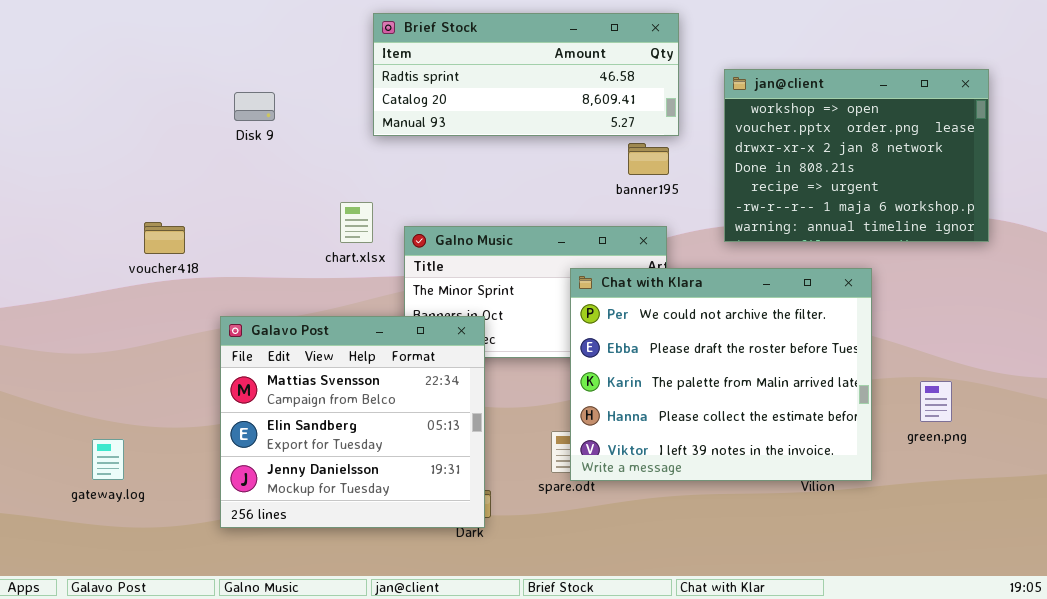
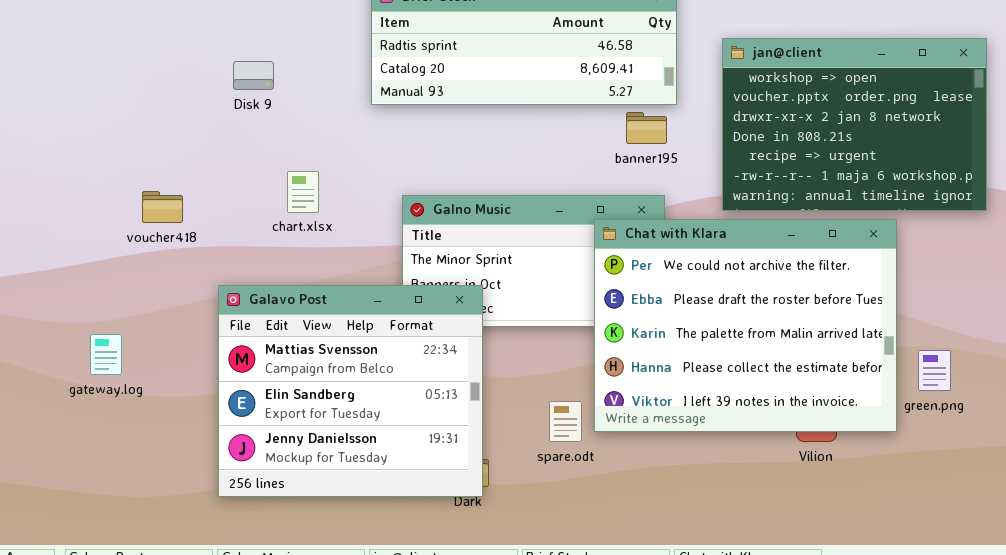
chart.xlsx: [340,202,373,243] -> [287,171,319,213], moved
Chat with Klara: [570,268,872,481] -> [594,219,897,432], moved
gateway.log: [92,439,124,480] -> [90,334,122,375], moved

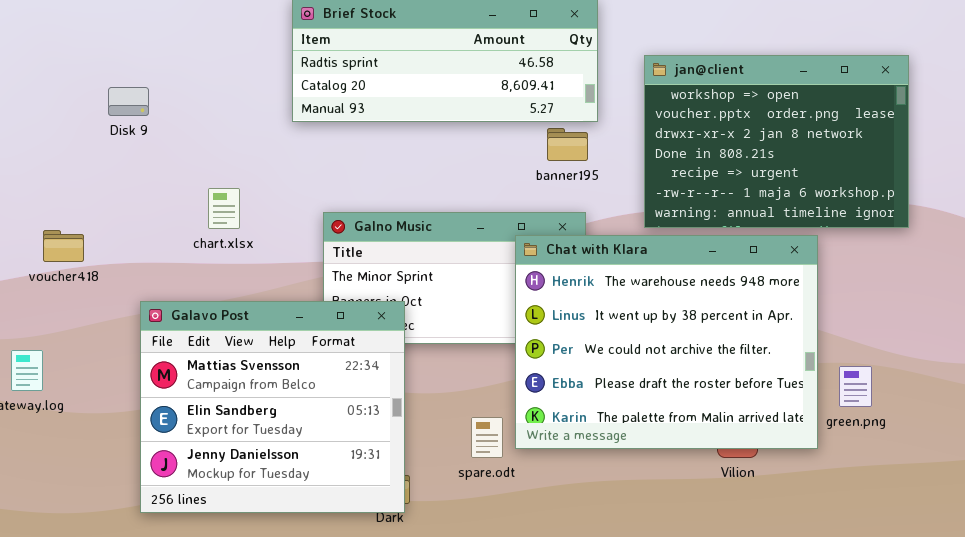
Disk 9: [233,61,274,90] -> [108,87,149,116], moved
voucher418: [142,191,183,223] -> [43,230,84,262], moved
Chat with Klara: [594,219,897,432] -> [515,235,818,449], scrolled up 2 rows

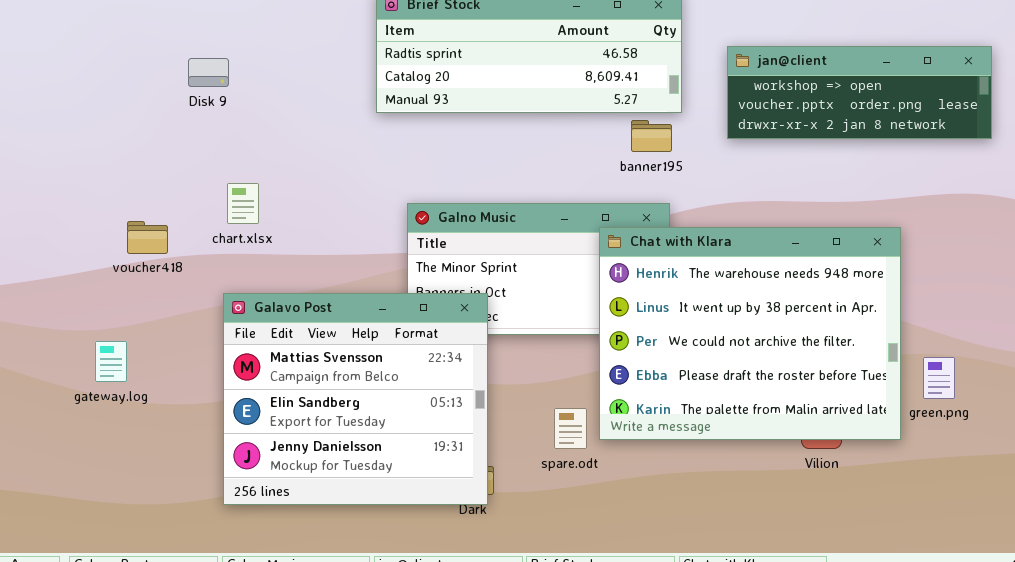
jan@client: [644,55,909,228] -> [727,46,992,139], resized
Disk 9: [108,87,149,116] -> [188,58,229,87], moved
chart.xlsx: [208,188,240,229] -> [227,183,259,224], moved

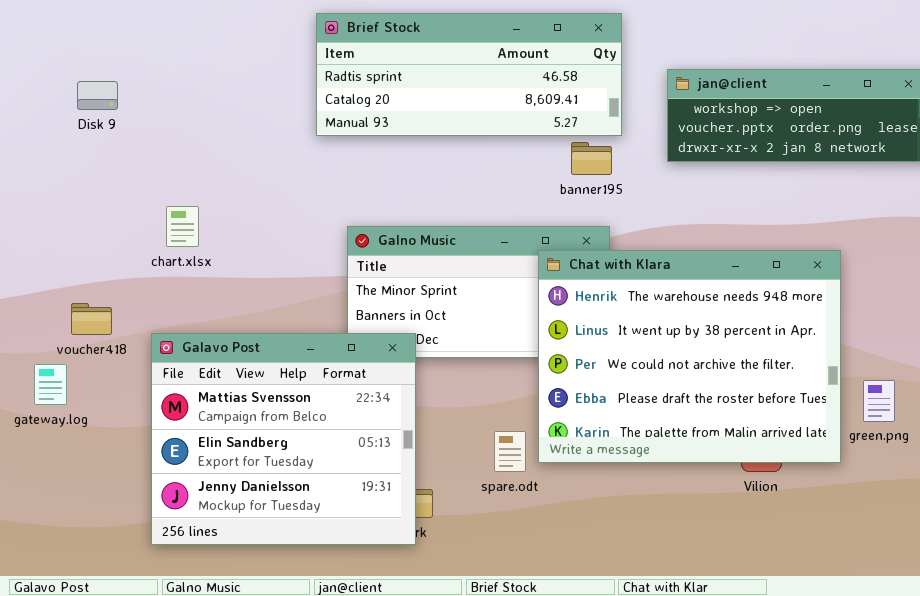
Disk 9: [188,58,229,87] -> [77,81,118,110], moved
voucher418: [127,221,168,254] -> [71,303,112,335], moved
Galavo Post: [223,293,488,505] -> [151,333,416,545], moved

